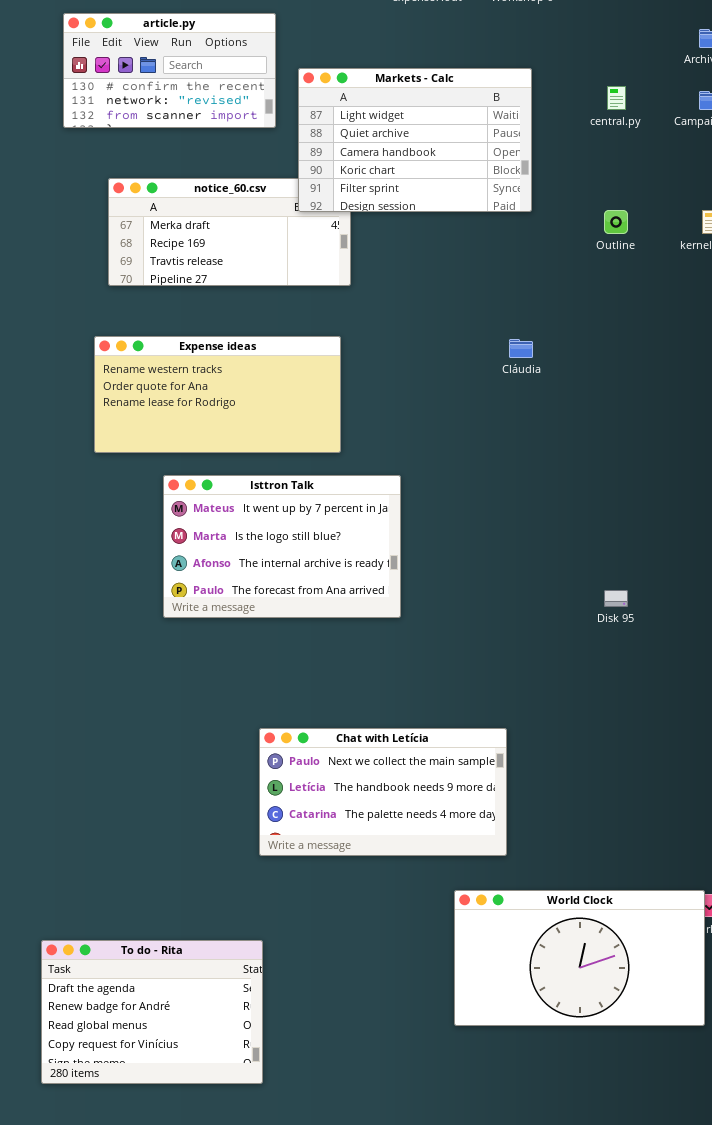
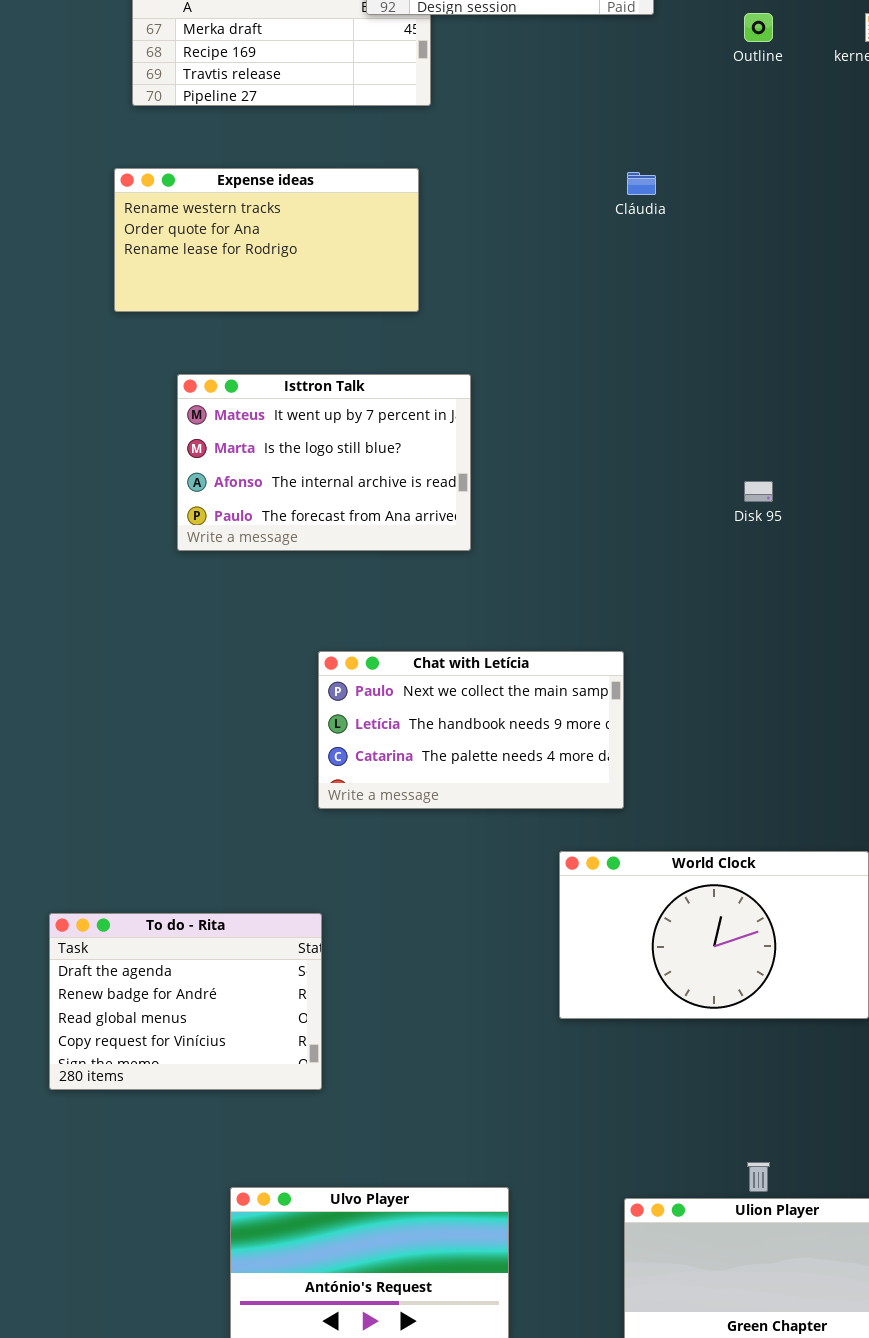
Isttron Talk: [163,475,401,618] -> [177,374,471,551], moved

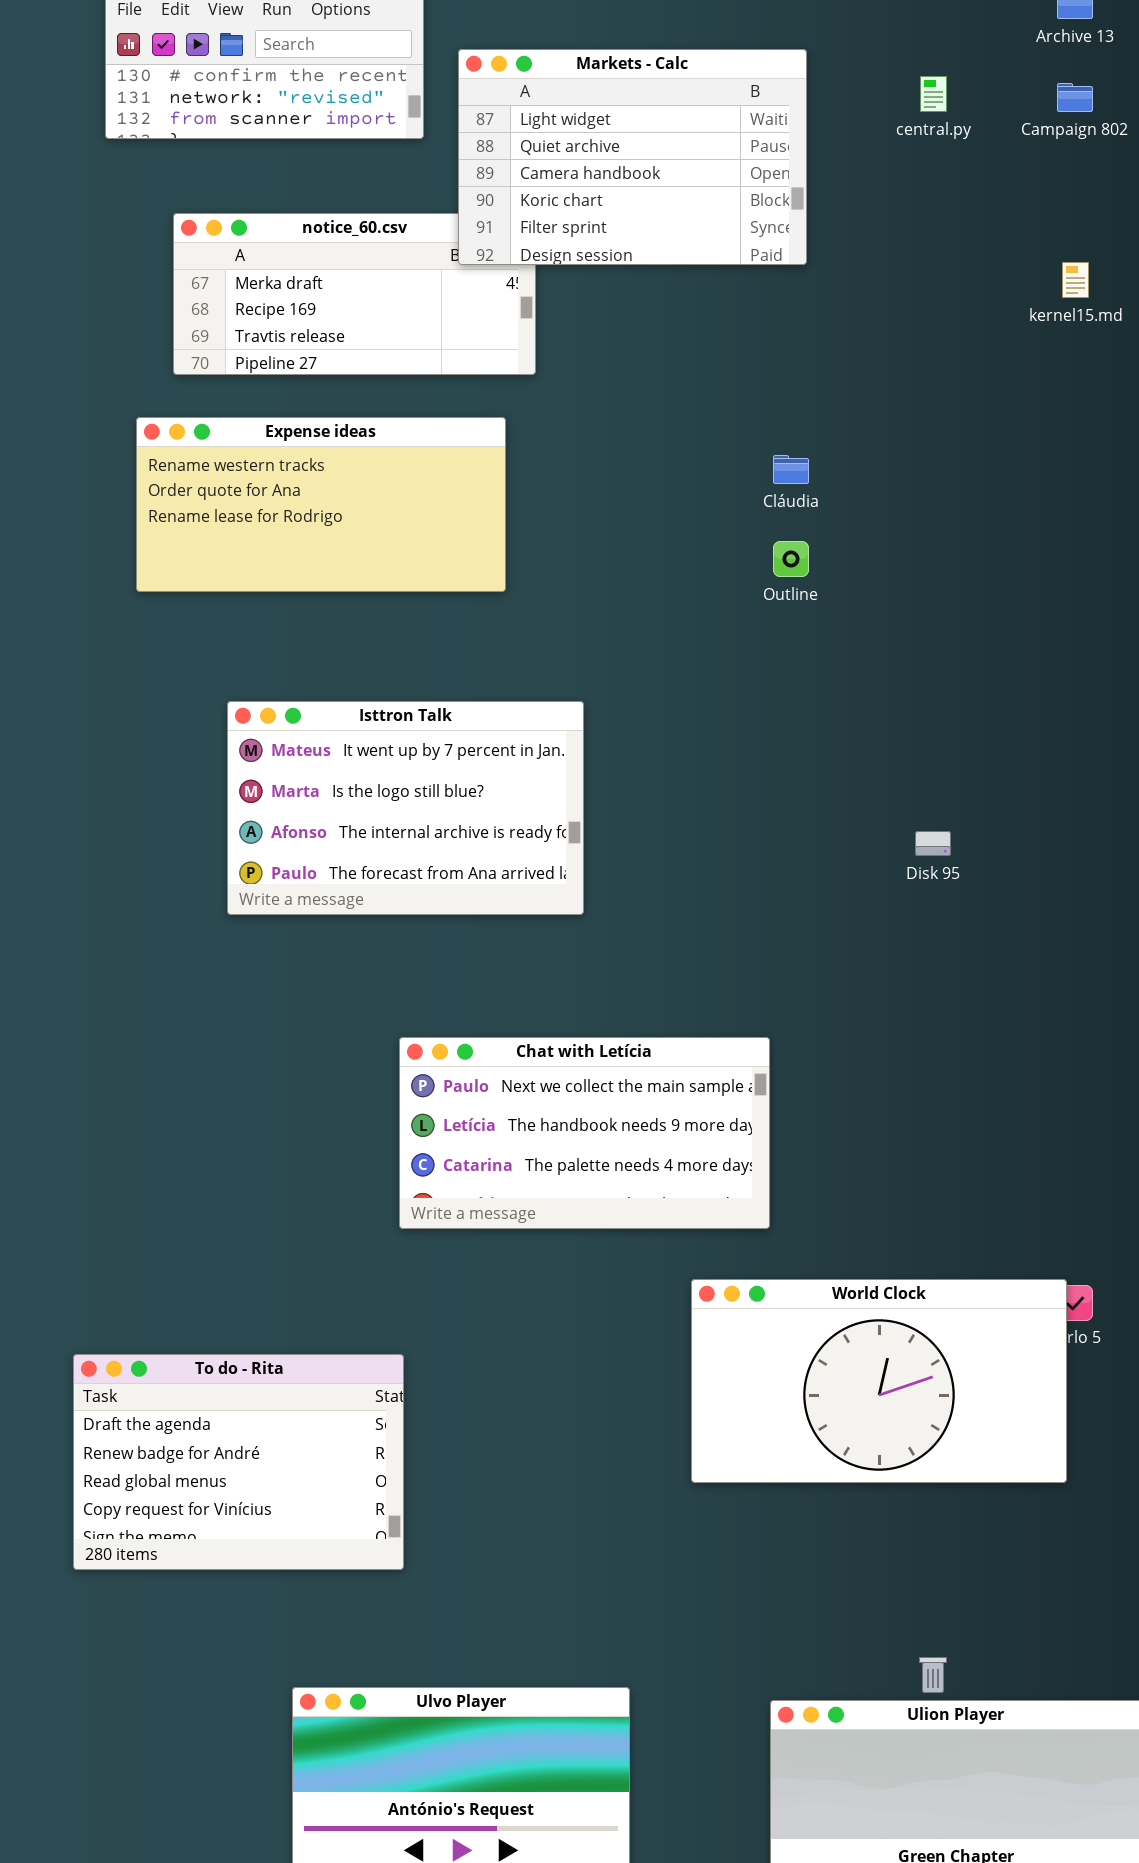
Outline: [744,13,773,42] -> [773,541,809,577], moved
Expense ideas: [114,168,419,312] -> [136,417,506,592], moved

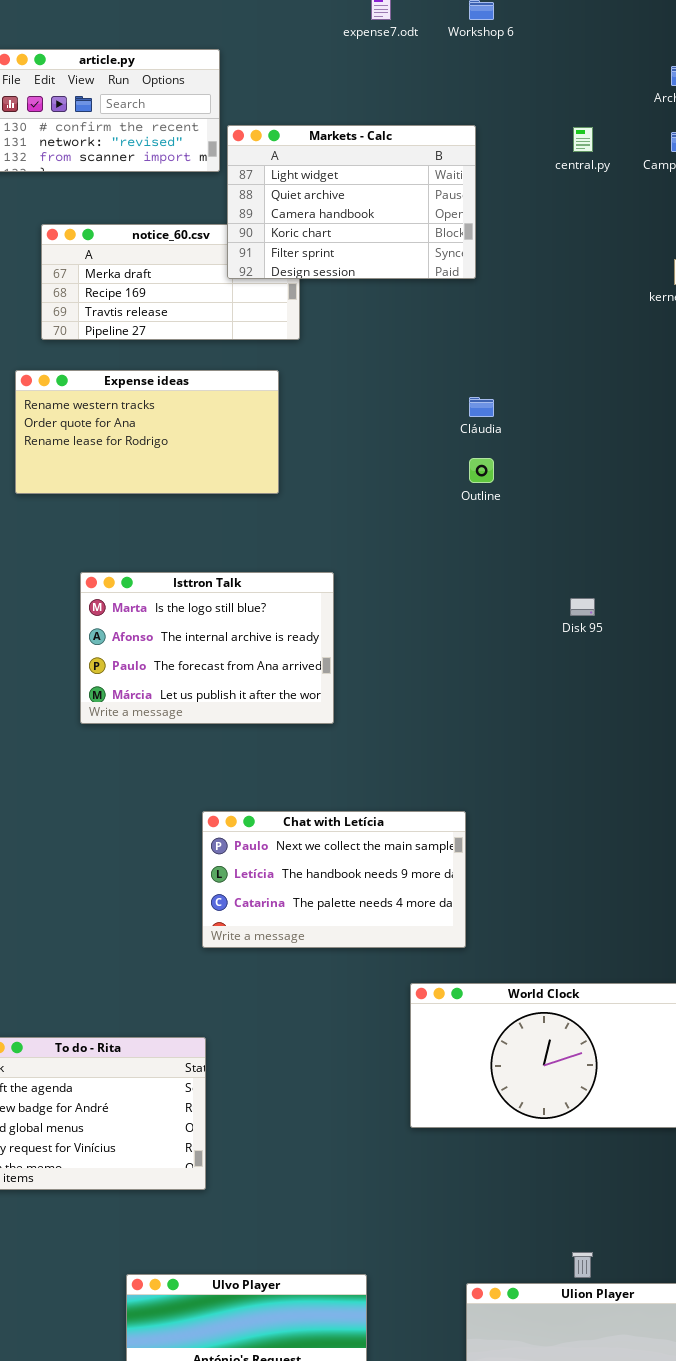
Markets - Calc: [458,49,807,265] -> [227,125,476,279], moved
Isttron Talk: [227,701,584,915] -> [80,572,334,724], scrolled down 1 row
Disk 95: [915,831,951,856] -> [570,598,595,616], moved

